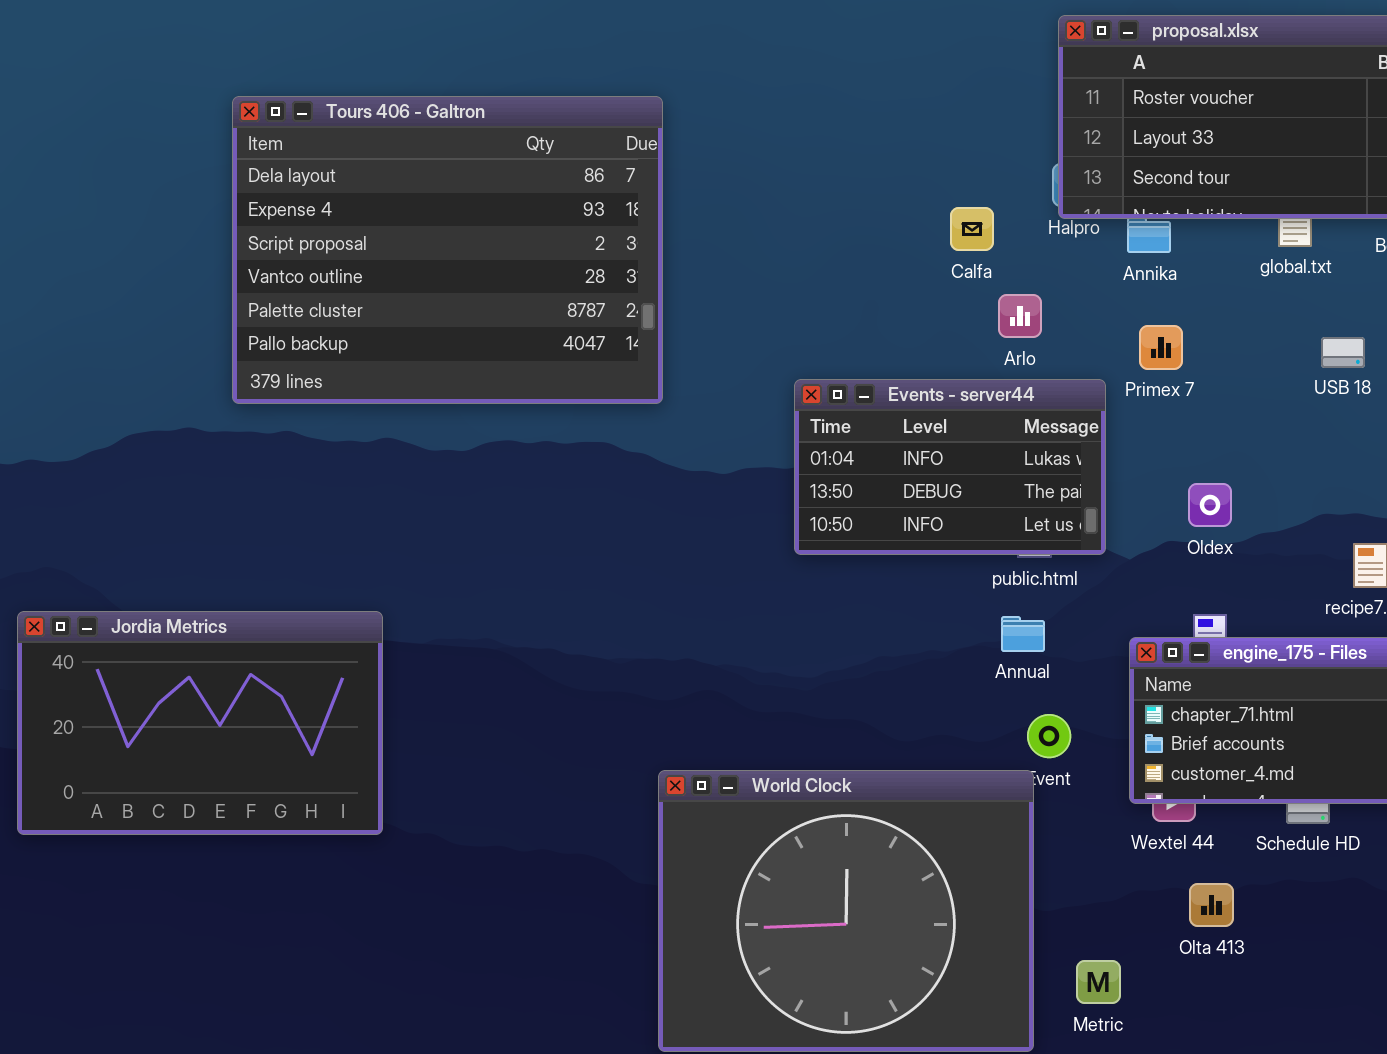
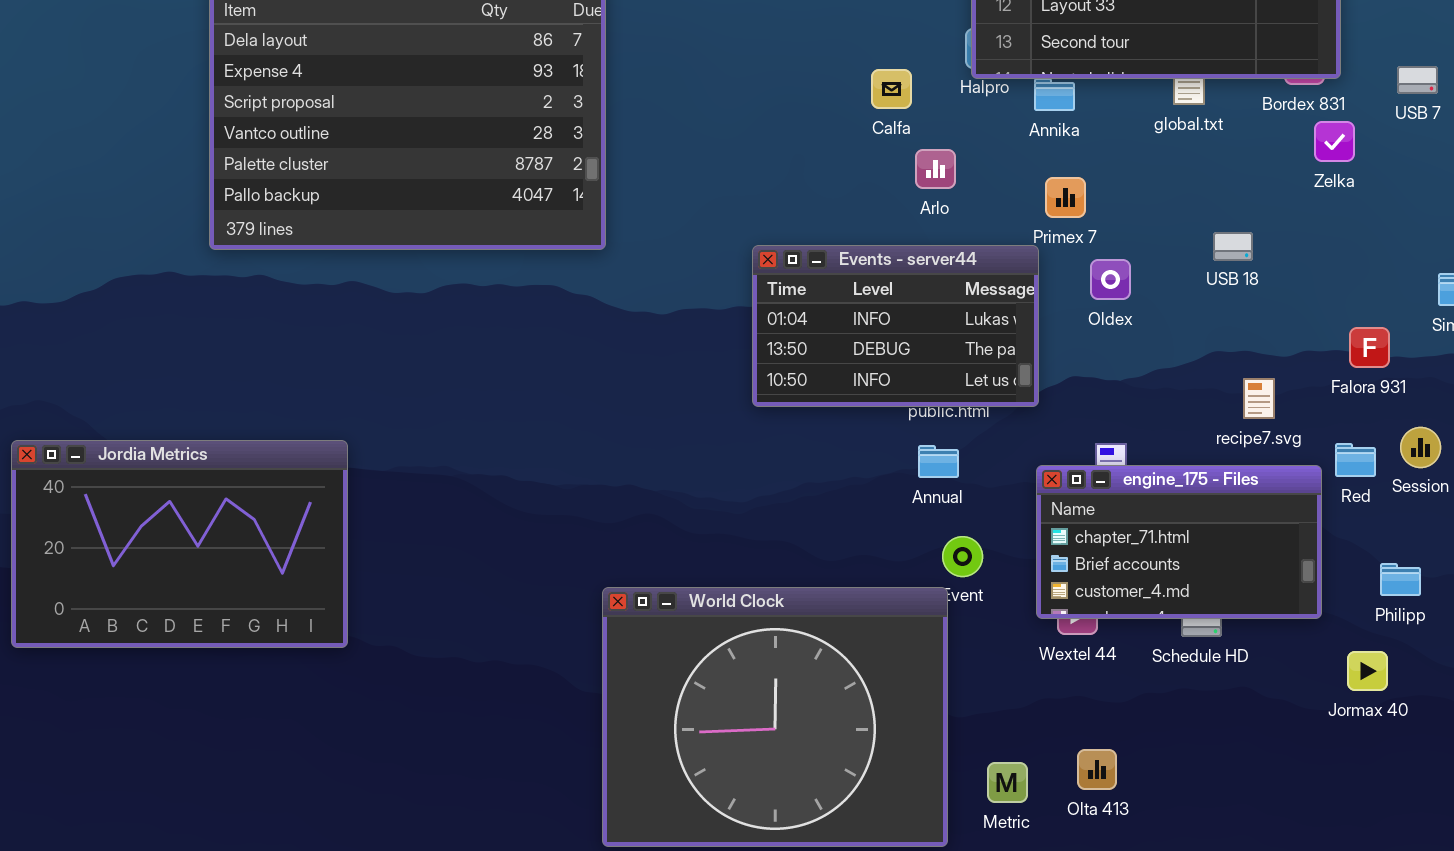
USB 18: [1321,337,1365,368] -> [1213,232,1253,261], moved
Events - server44: [794,379,1106,555] -> [752,245,1039,407], moved
Oldex: [1188,483,1232,527] -> [1090,259,1131,300], moved
Olta 413: [1189,883,1234,927] -> [1077,749,1117,790], moved

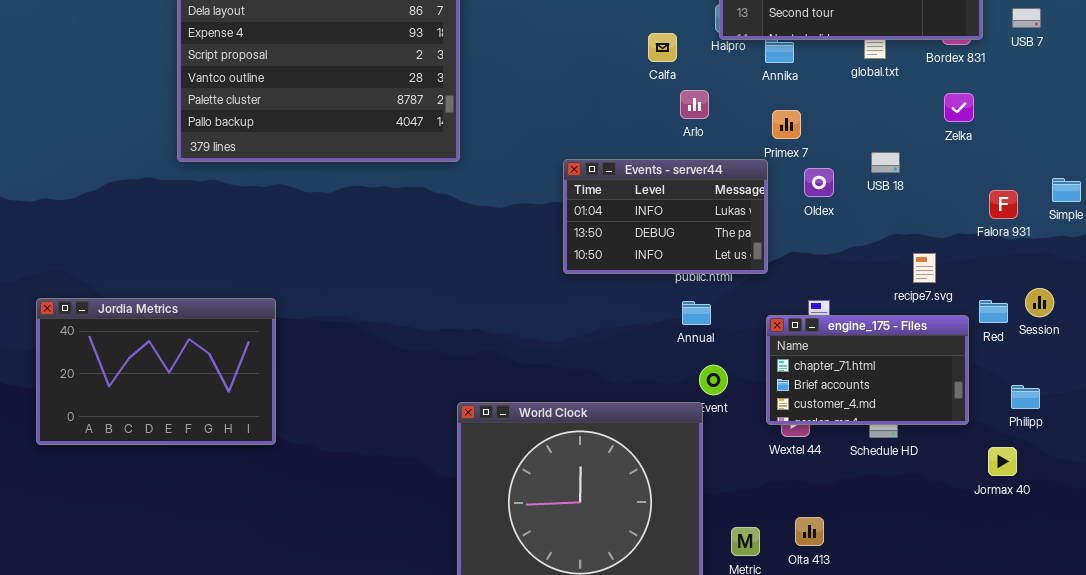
USB 7: [1397,66,1438,94] -> [1012,8,1041,28], moved
Zelka: [1314,121,1355,162] -> [944,93,974,122], moved
USB 18: [1213,232,1253,261] -> [871,152,900,173], moved
Falora 931: [1349,327,1390,368] -> [989,190,1018,219], moved

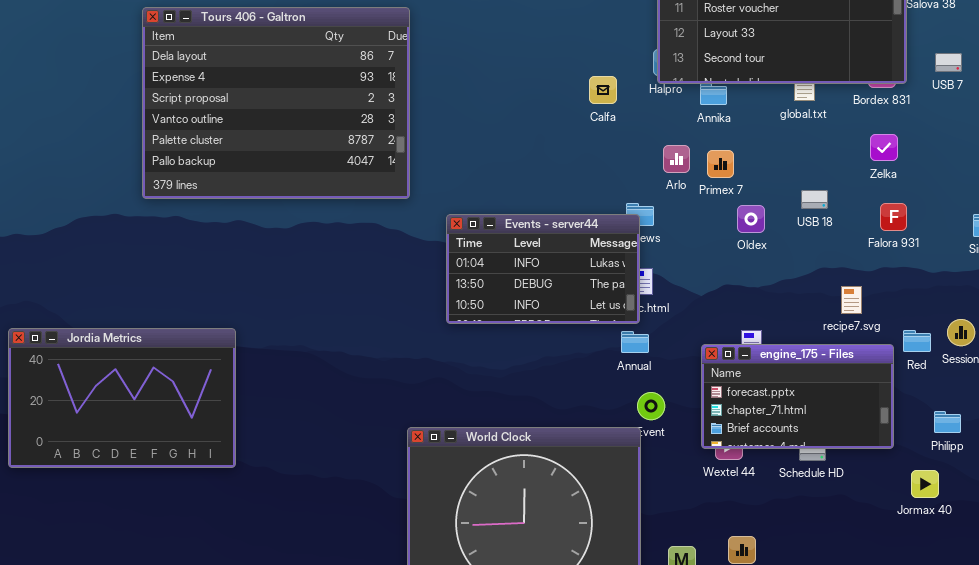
Arlo: [680,90,709,119] -> [663,145,690,173], moved
Events - server44: [563,159,768,274] -> [446,214,640,324], moved
Falora 931: [989,190,1018,219] -> [880,203,907,231], moved
engine_175 - Files: [766,315,969,425] -> [701,344,894,449], scrolled up 1 row

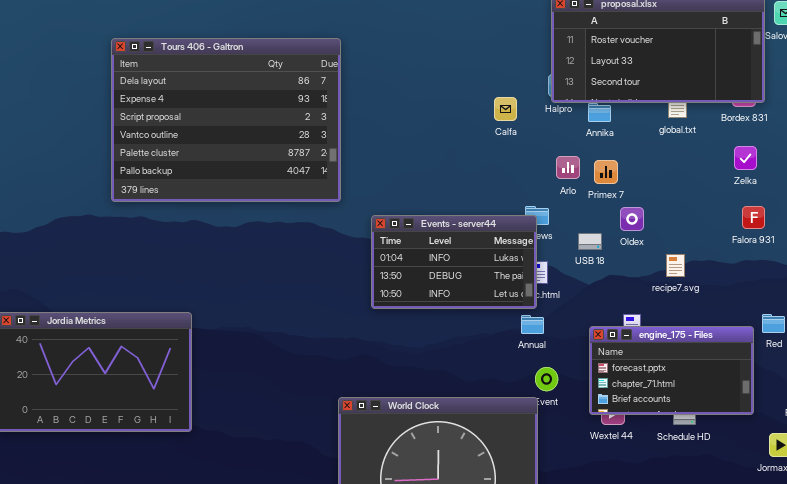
USB 18: [801,190,828,209] -> [578,233,602,250], moved
recipe7.svg: [841,286,862,314] -> [666,254,685,277], moved

